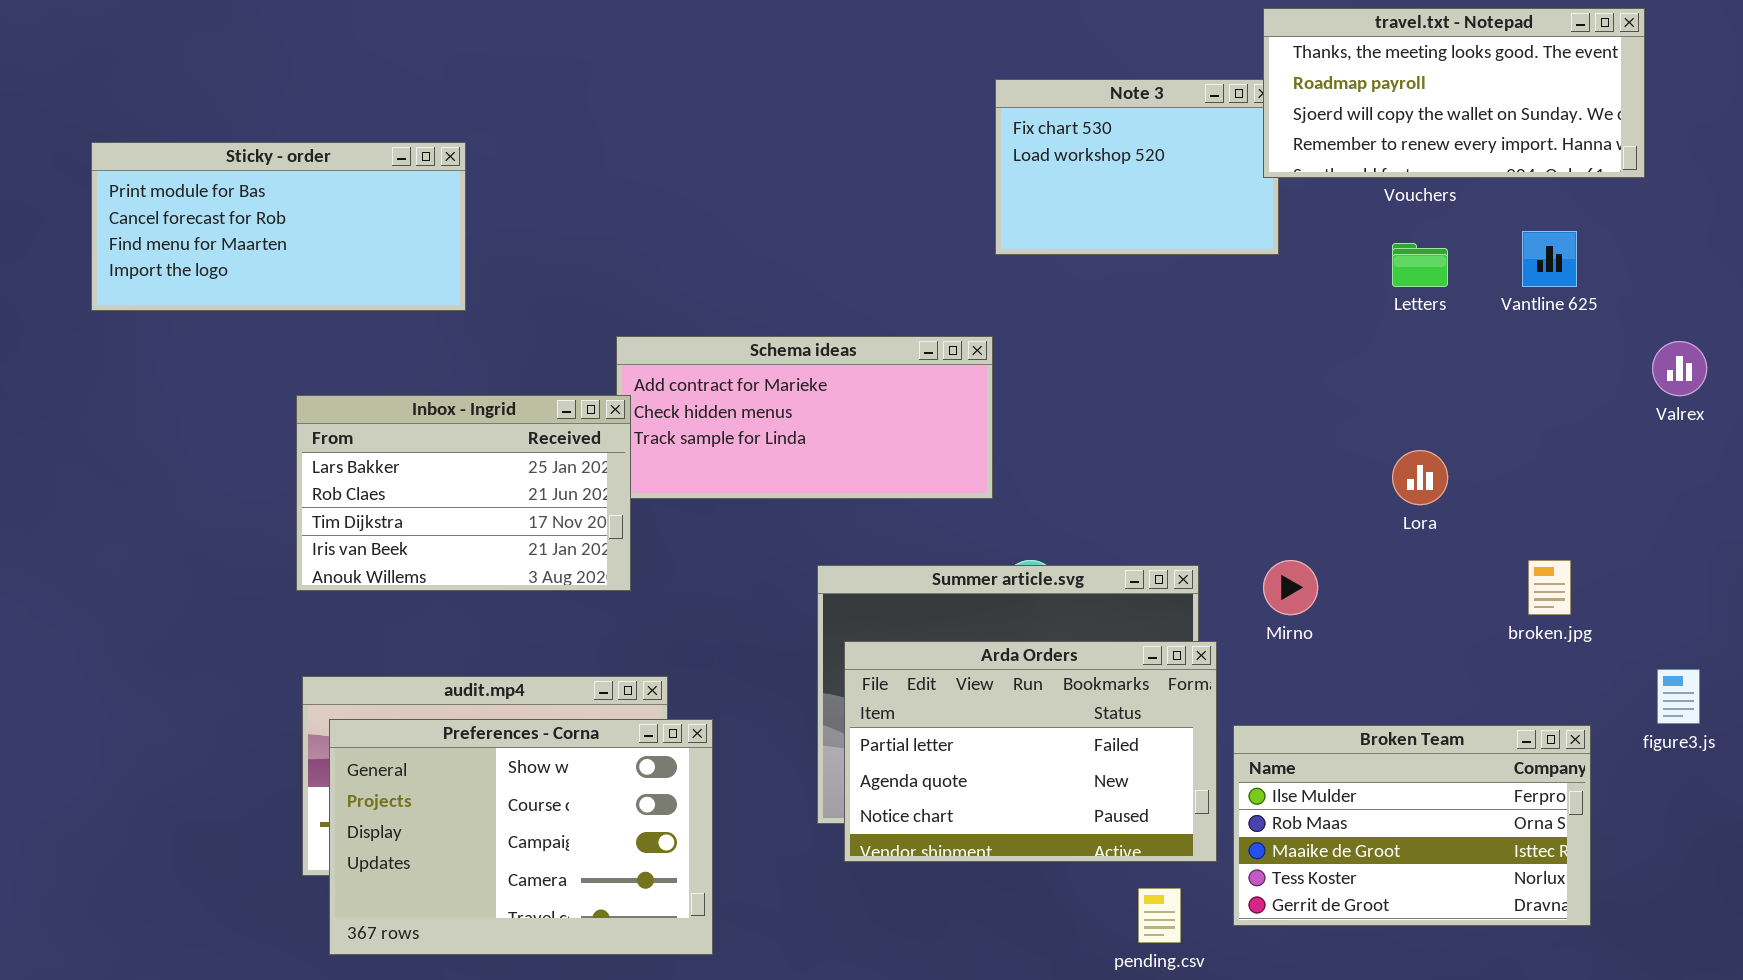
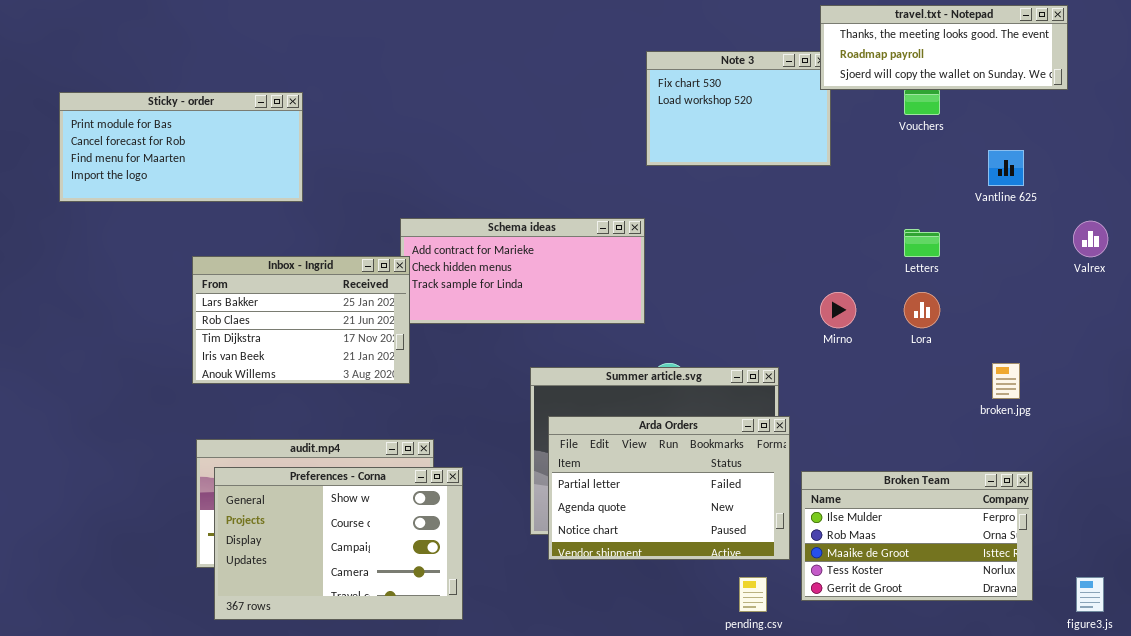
travel.txt - Notepad: [1263,8,1645,178] -> [820,5,1068,90], resized
Letters: [1392,243,1448,287] -> [904,229,940,257], moved
Mirno: [1263,560,1318,615] -> [820,292,856,328], moved
figure3.js: [1657,669,1700,724] -> [1076,577,1104,612], moved

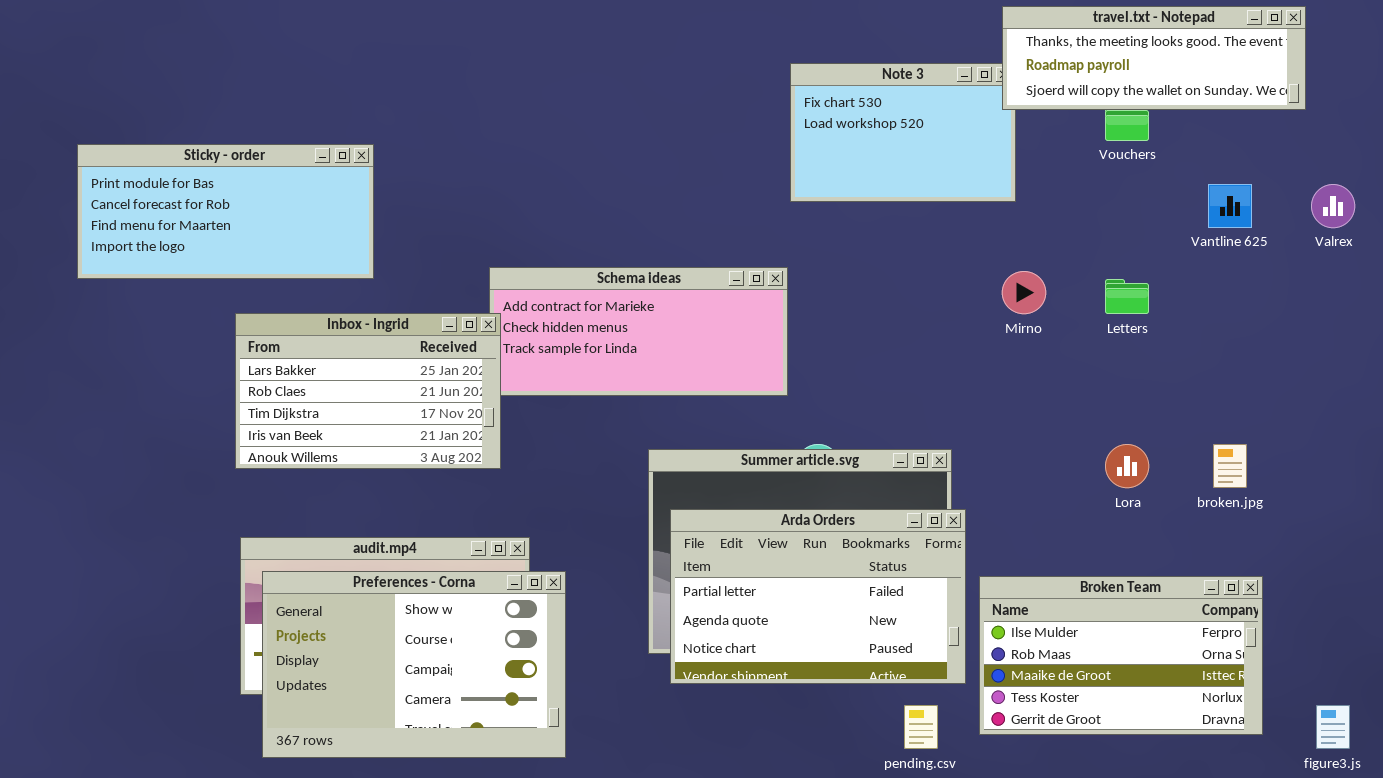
Sticky - order: [59,92,303,202] -> [77,144,374,279], moved
Valrex: [1073,221,1108,257] -> [1311,184,1355,228], moved
Mirno: [820,292,856,328] -> [1002,271,1046,314], moved
Lora: [904,292,940,328] -> [1105,444,1149,488], moved

